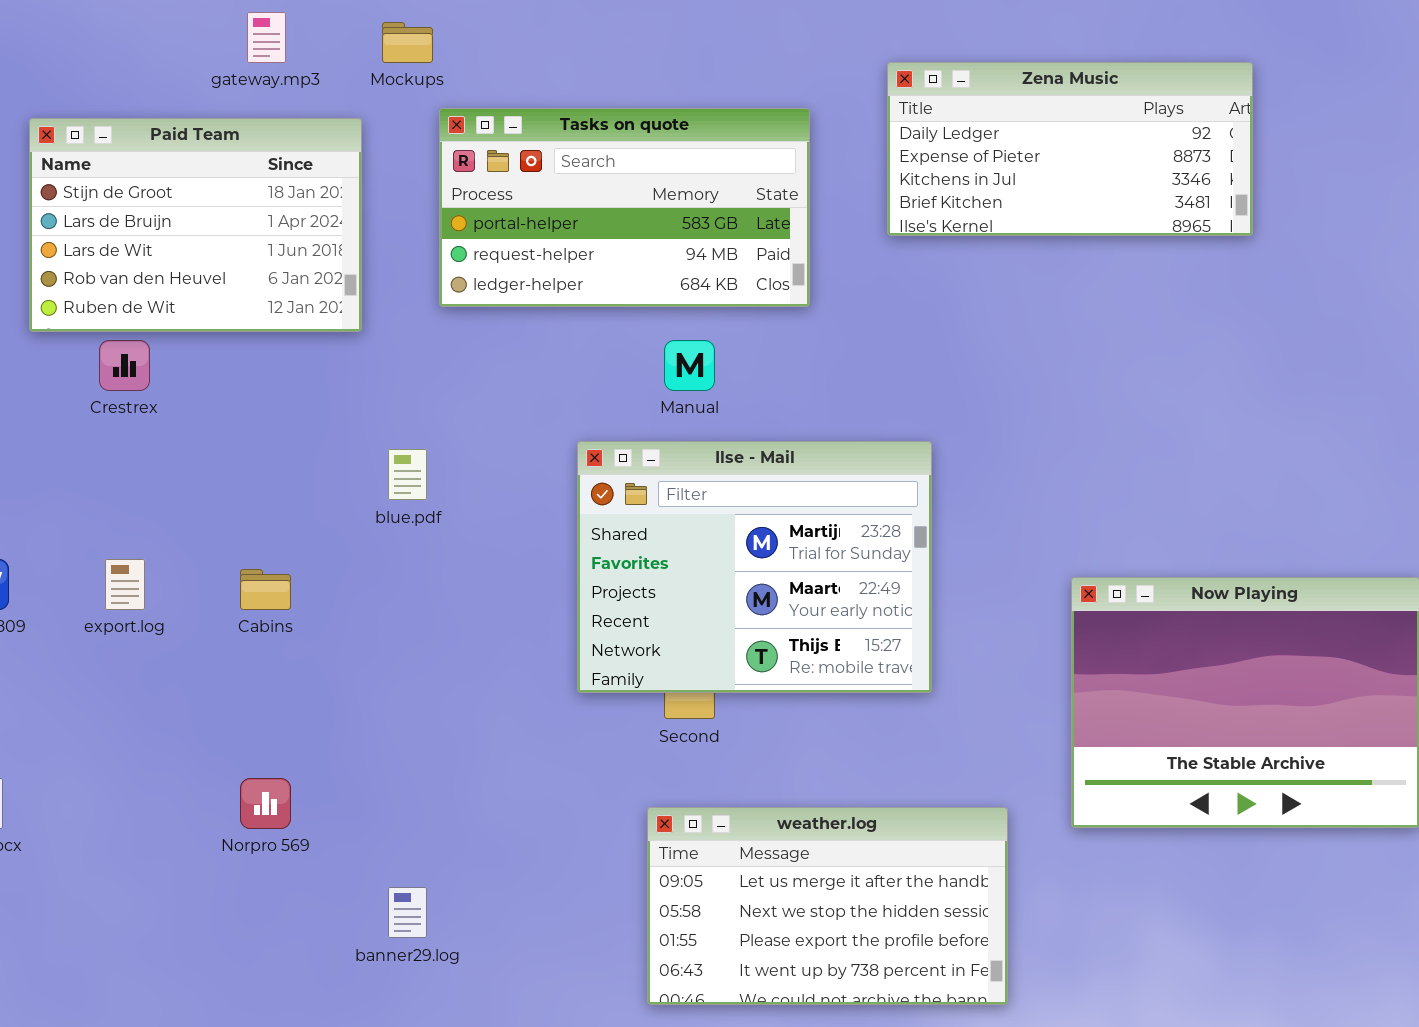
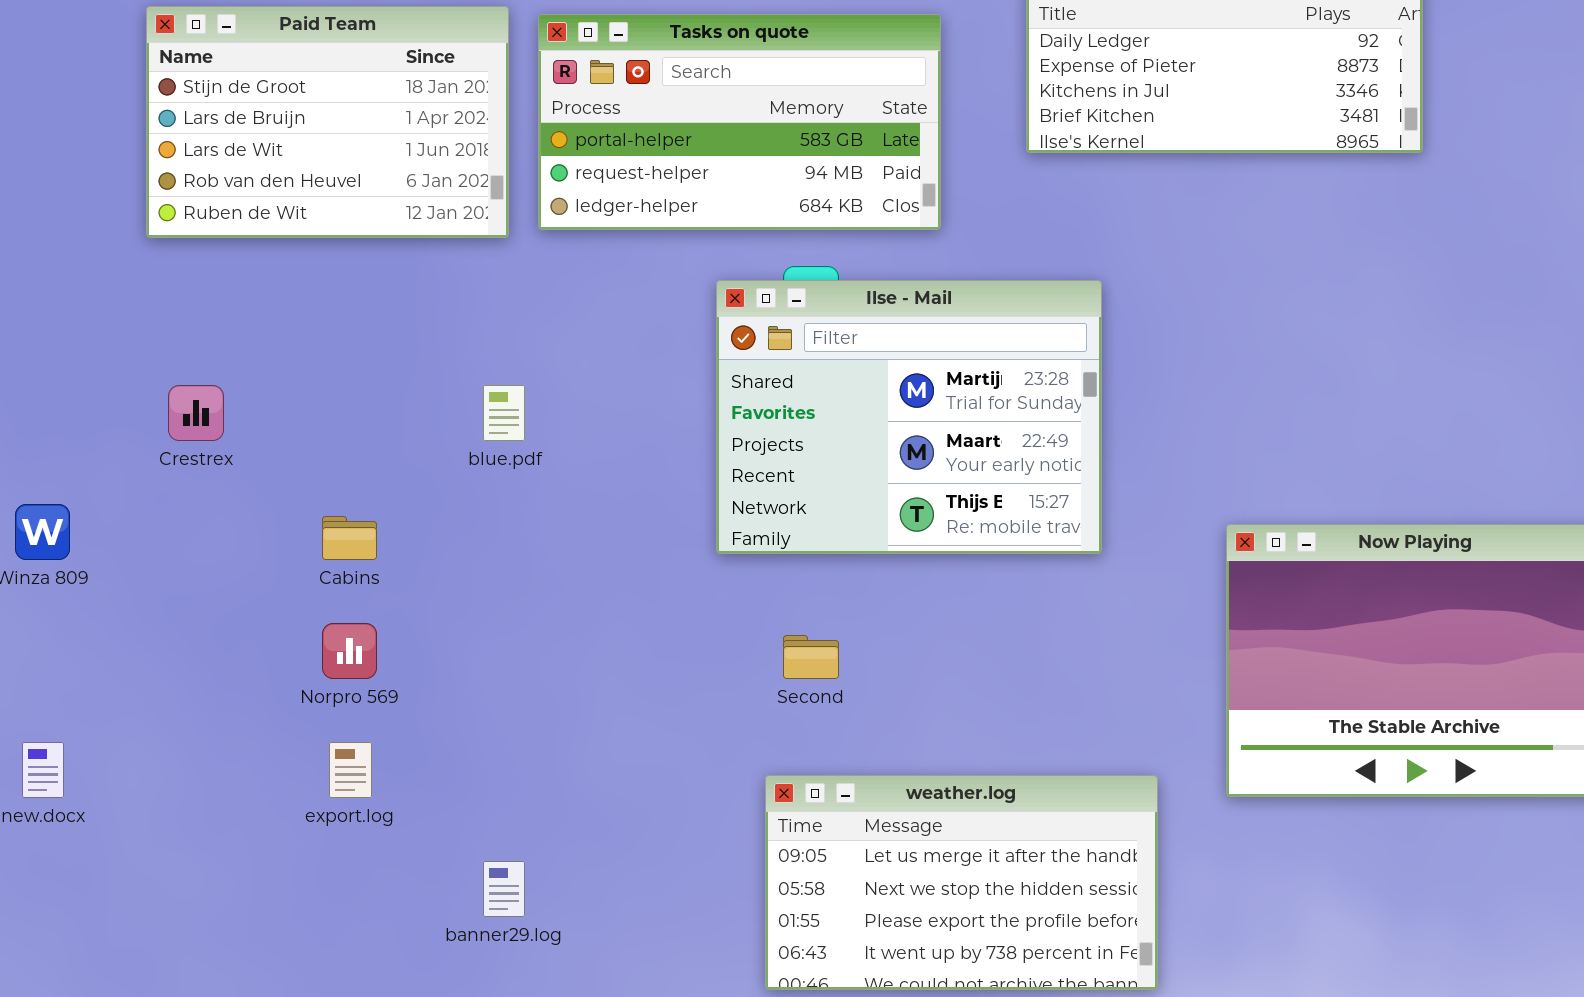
Paid Team: [29,118,362,332] -> [146,6,509,238], moved
Crestrex: [99,340,150,391] -> [168,385,224,441], moved
Ilse - Mail: [577,441,932,693] -> [716,280,1102,554], moved
export.log: [105,559,145,610] -> [329,742,372,798], moved
Norpro 569: [240,778,291,829] -> [322,623,377,679], moved

